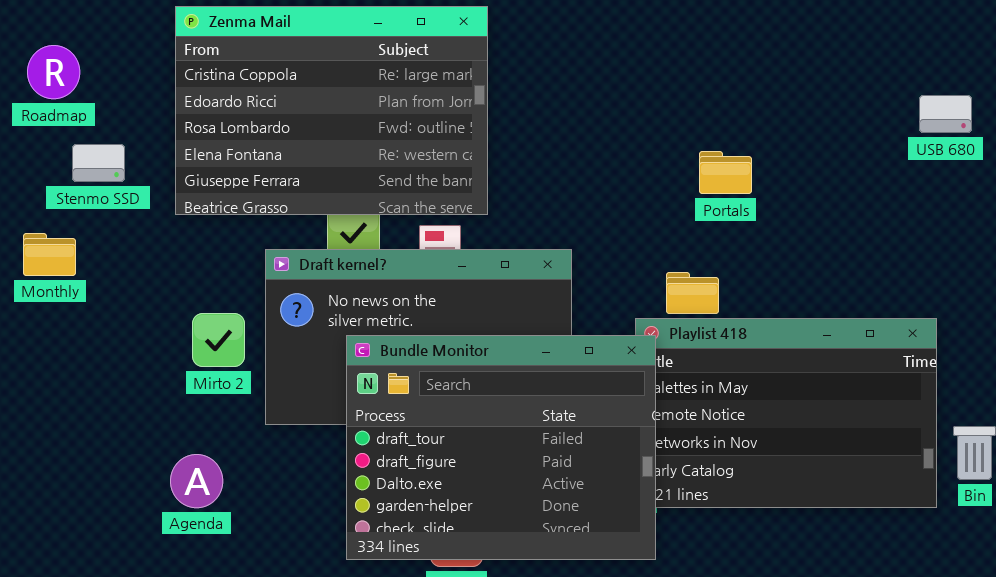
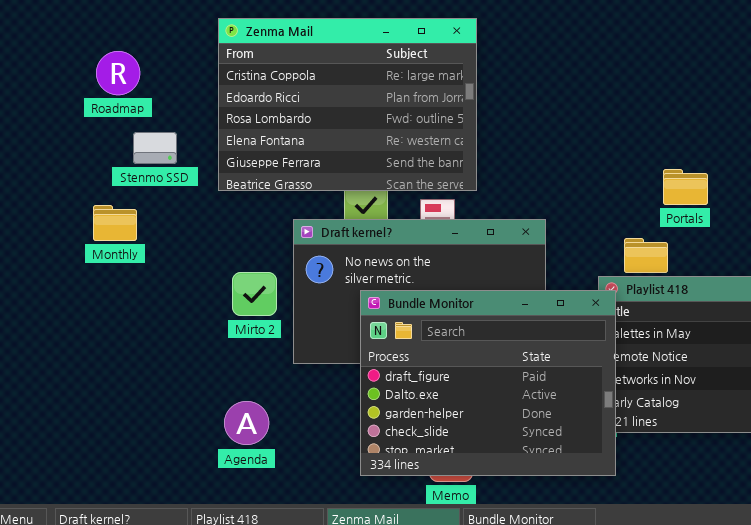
Portals: [699,151,752,194] -> [663,169,708,205], moved
Bundle Monitor: [346,335,656,560] -> [360,290,616,476], scrolled down 1 row
Agenda: [170,454,223,508] -> [224,401,269,445], moved

